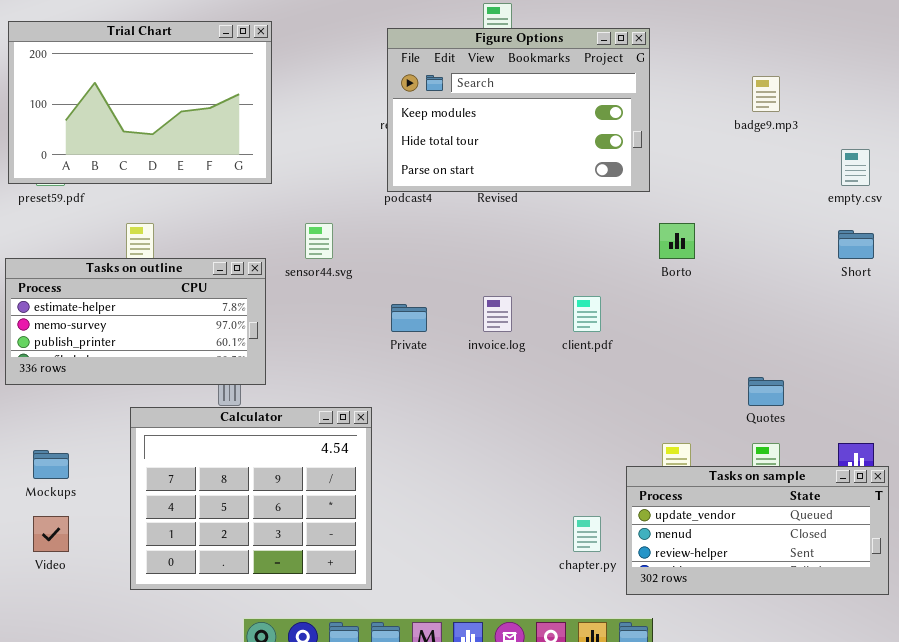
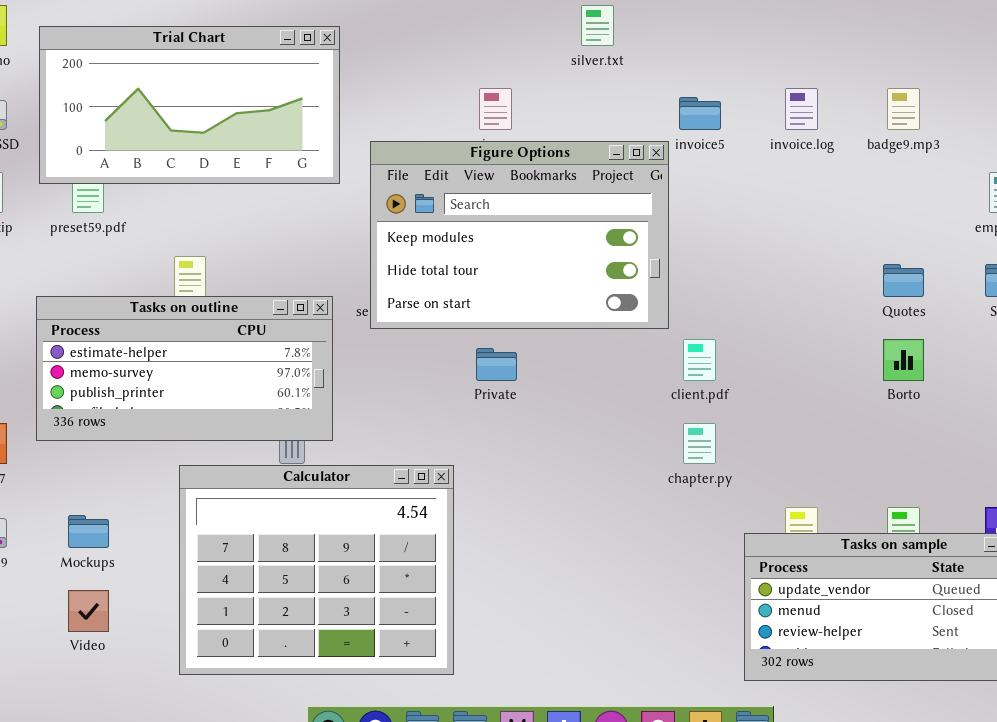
Trial Chart: [8,21,272,184] -> [39,26,340,184], resized
Figure Options: [387,28,650,192] -> [370,141,669,329], moved
Borto: [659,223,695,259] -> [883,339,924,381], moved
invoice.log: [483,296,512,332] -> [785,88,818,130], moved
Quotes: [748,377,784,406] -> [883,264,924,297], moved
chapter.py: [573,516,601,552] -> [683,423,716,464], moved

